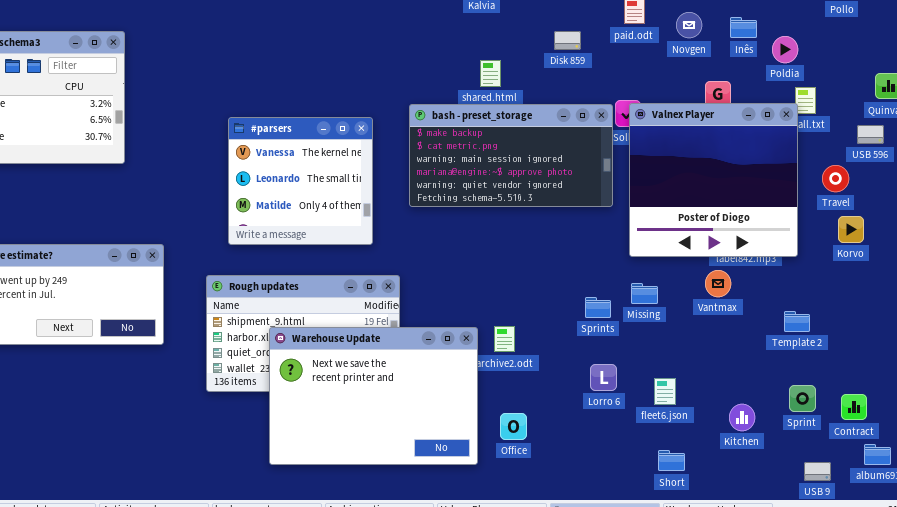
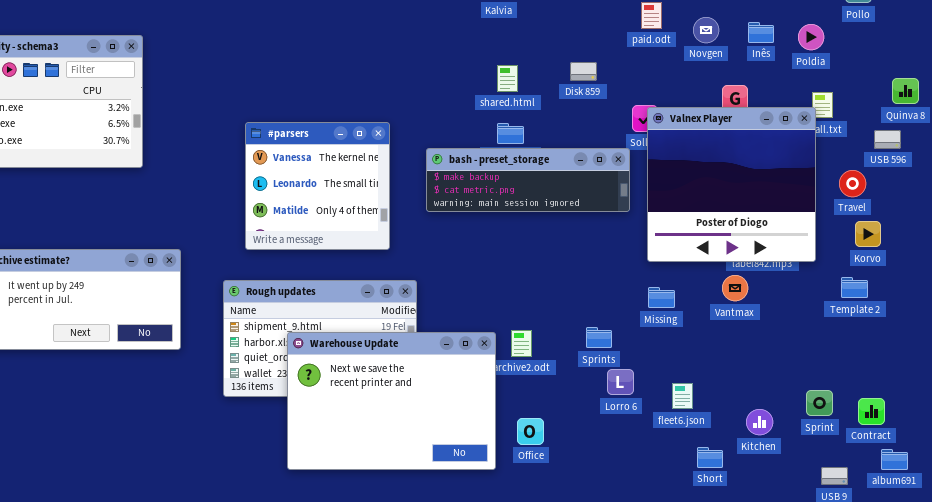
Disk 859: [554,31,581,50] -> [570,62,597,81], moved
Poldia: [772,36,798,63] -> [798,24,824,50], moved
bash - preset_storage: [409,104,613,207] -> [426,148,630,212], resized
Sprints: [585,297,611,318] -> [586,327,612,348], moved
Template 2: [784,311,810,332] -> [841,277,868,298], moved
Short: [658,450,685,471] -> [697,447,723,468], moved

